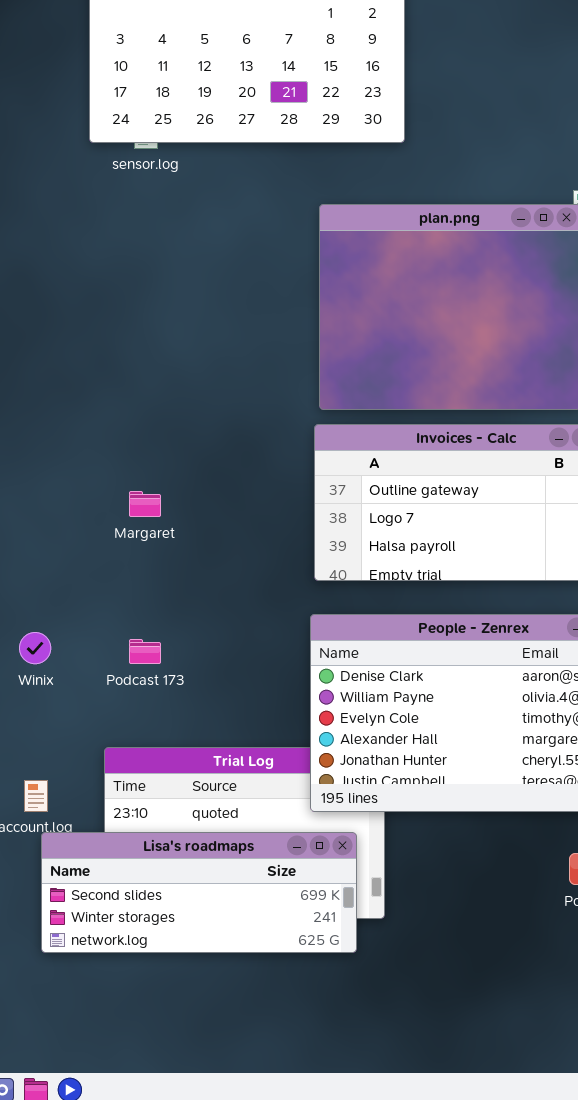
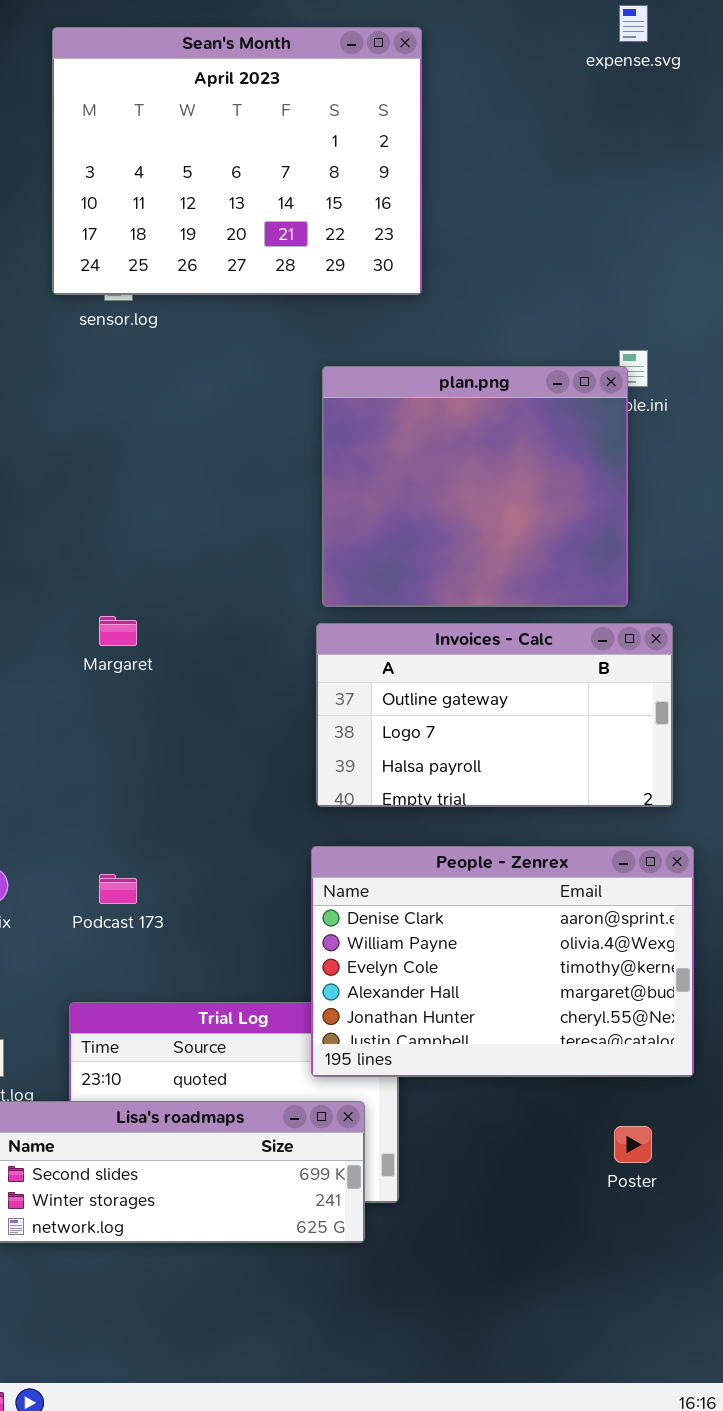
Margaret: [129,491,161,517] -> [99,616,137,646], moved

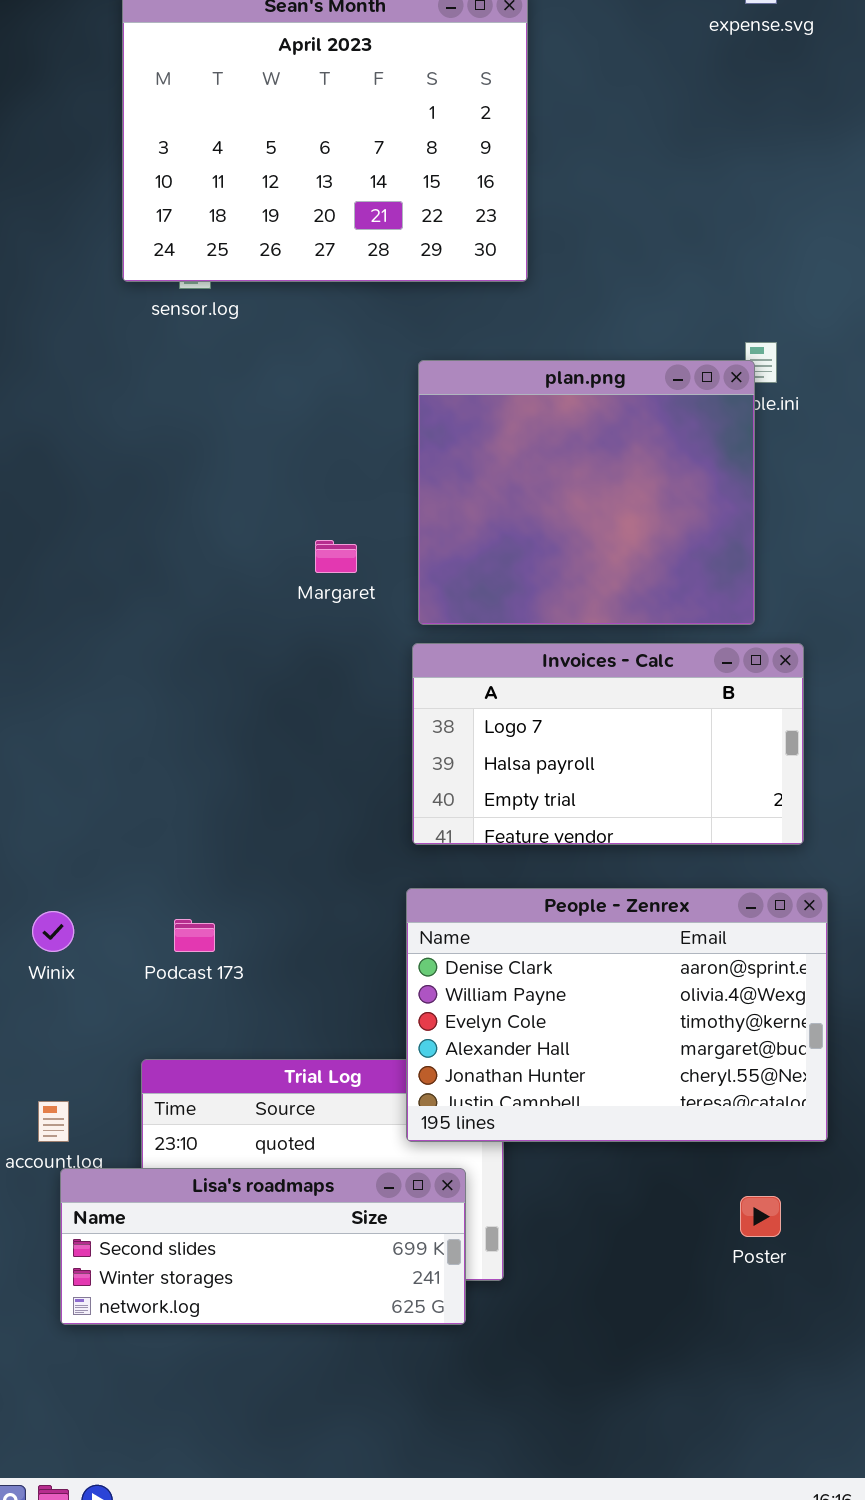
Margaret: [99,616,137,646] -> [315,540,357,573], moved
Invoices - Calc: [316,623,673,807] -> [412,643,804,845], scrolled down 1 row

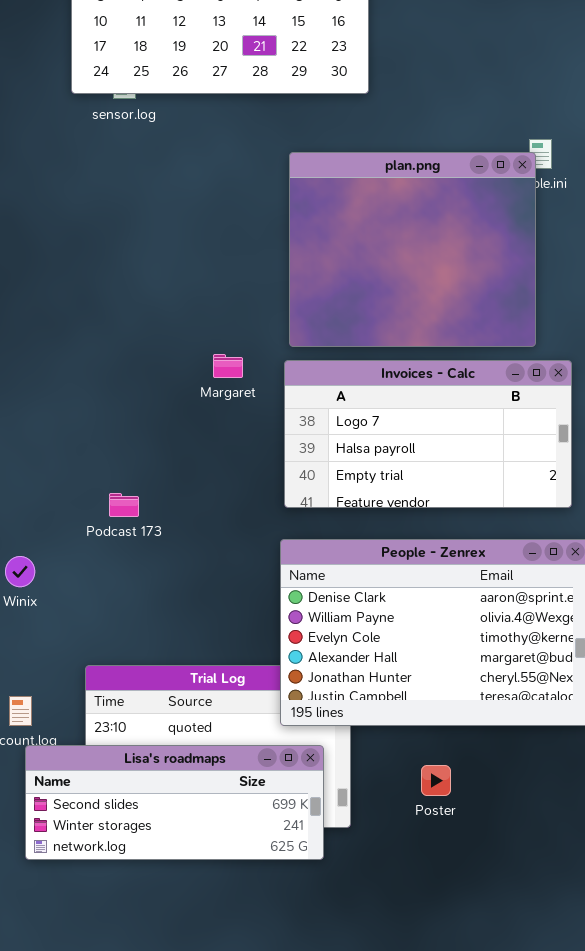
Margaret: [315,540,357,573] -> [213,354,243,378], moved
Podcast 173: [174,919,215,952] -> [109,493,139,517], moved
Poster: [740,1196,781,1237] -> [421,765,451,796], moved

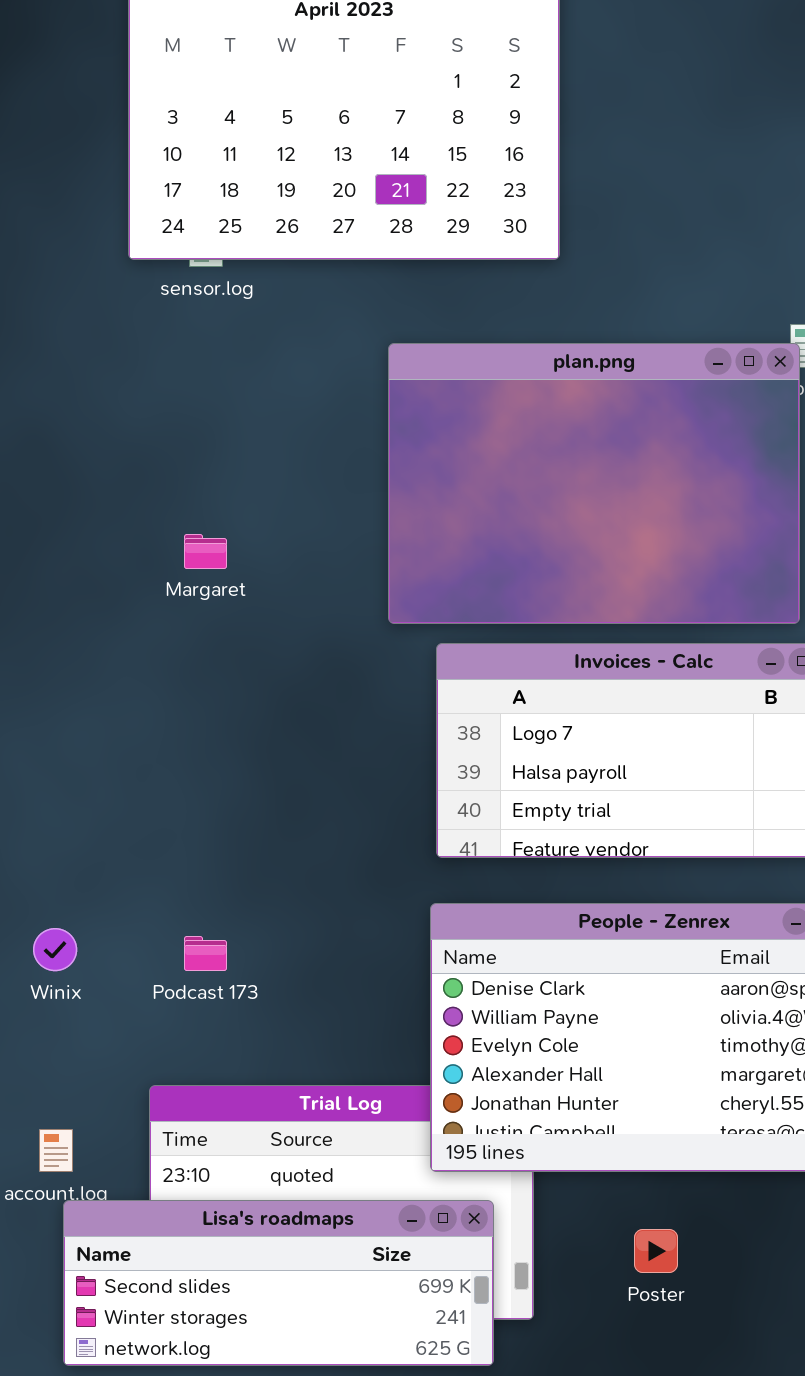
plan.png: [289,152,536,347] -> [388,343,800,624], resized
Margaret: [213,354,243,378] -> [184,534,227,569], moved
Podcast 173: [109,493,139,517] -> [184,936,227,971], moved

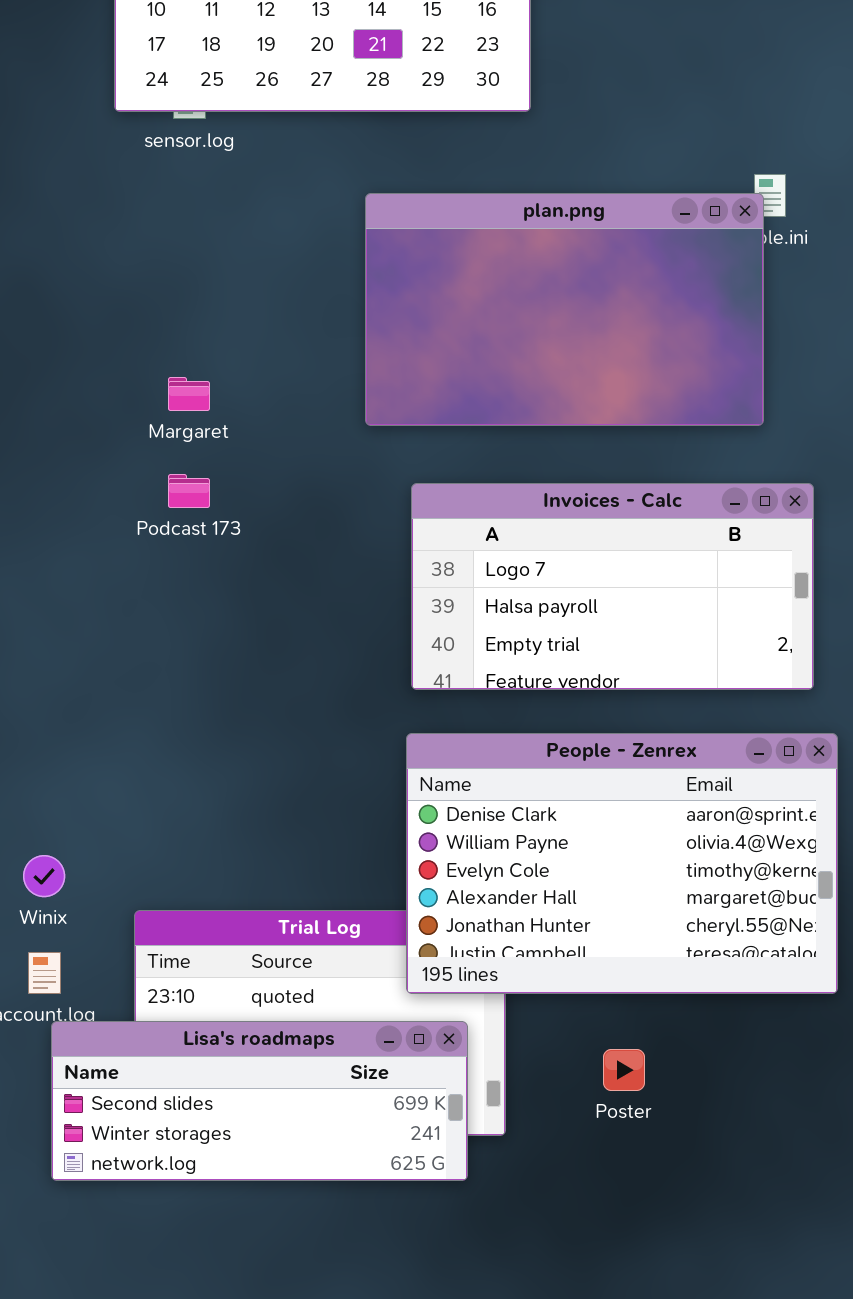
plan.png: [388,343,800,624] -> [365,193,764,426], resized
Winix: [33,928,77,971] -> [23,855,65,897], moved
Podcast 173: [184,936,227,971] -> [168,474,210,508], moved

